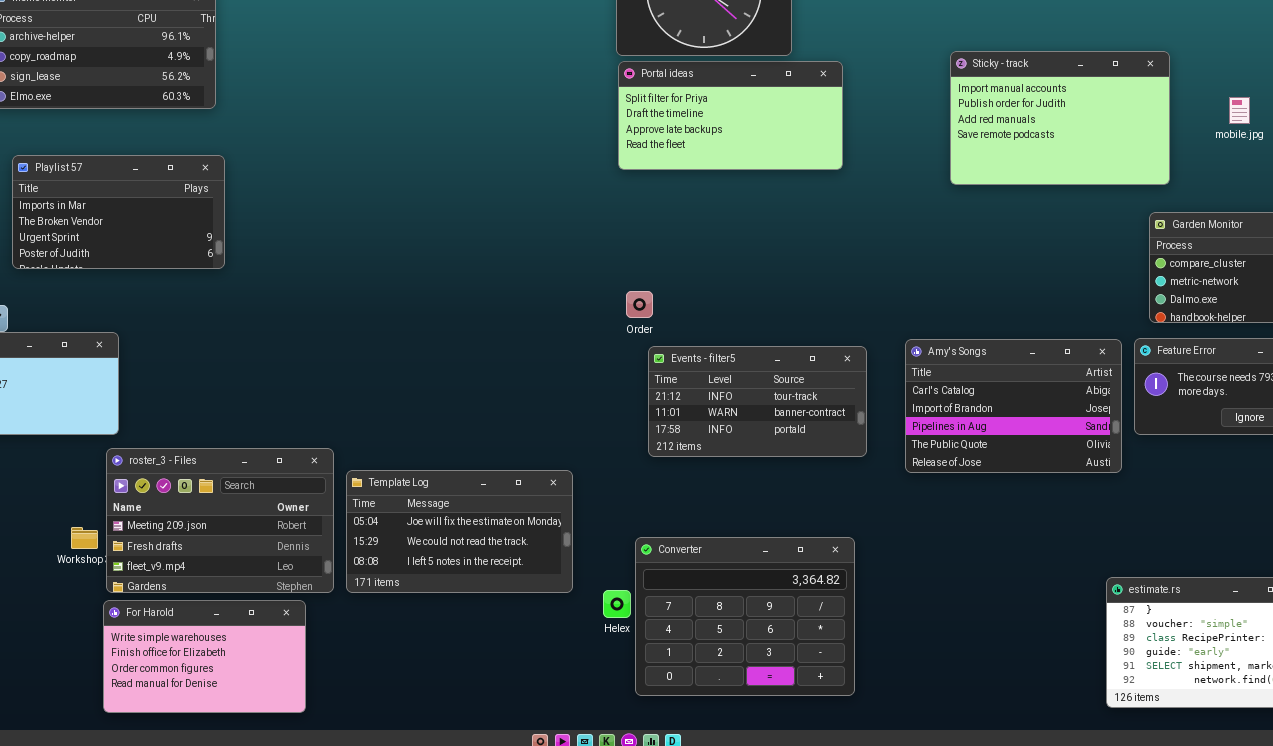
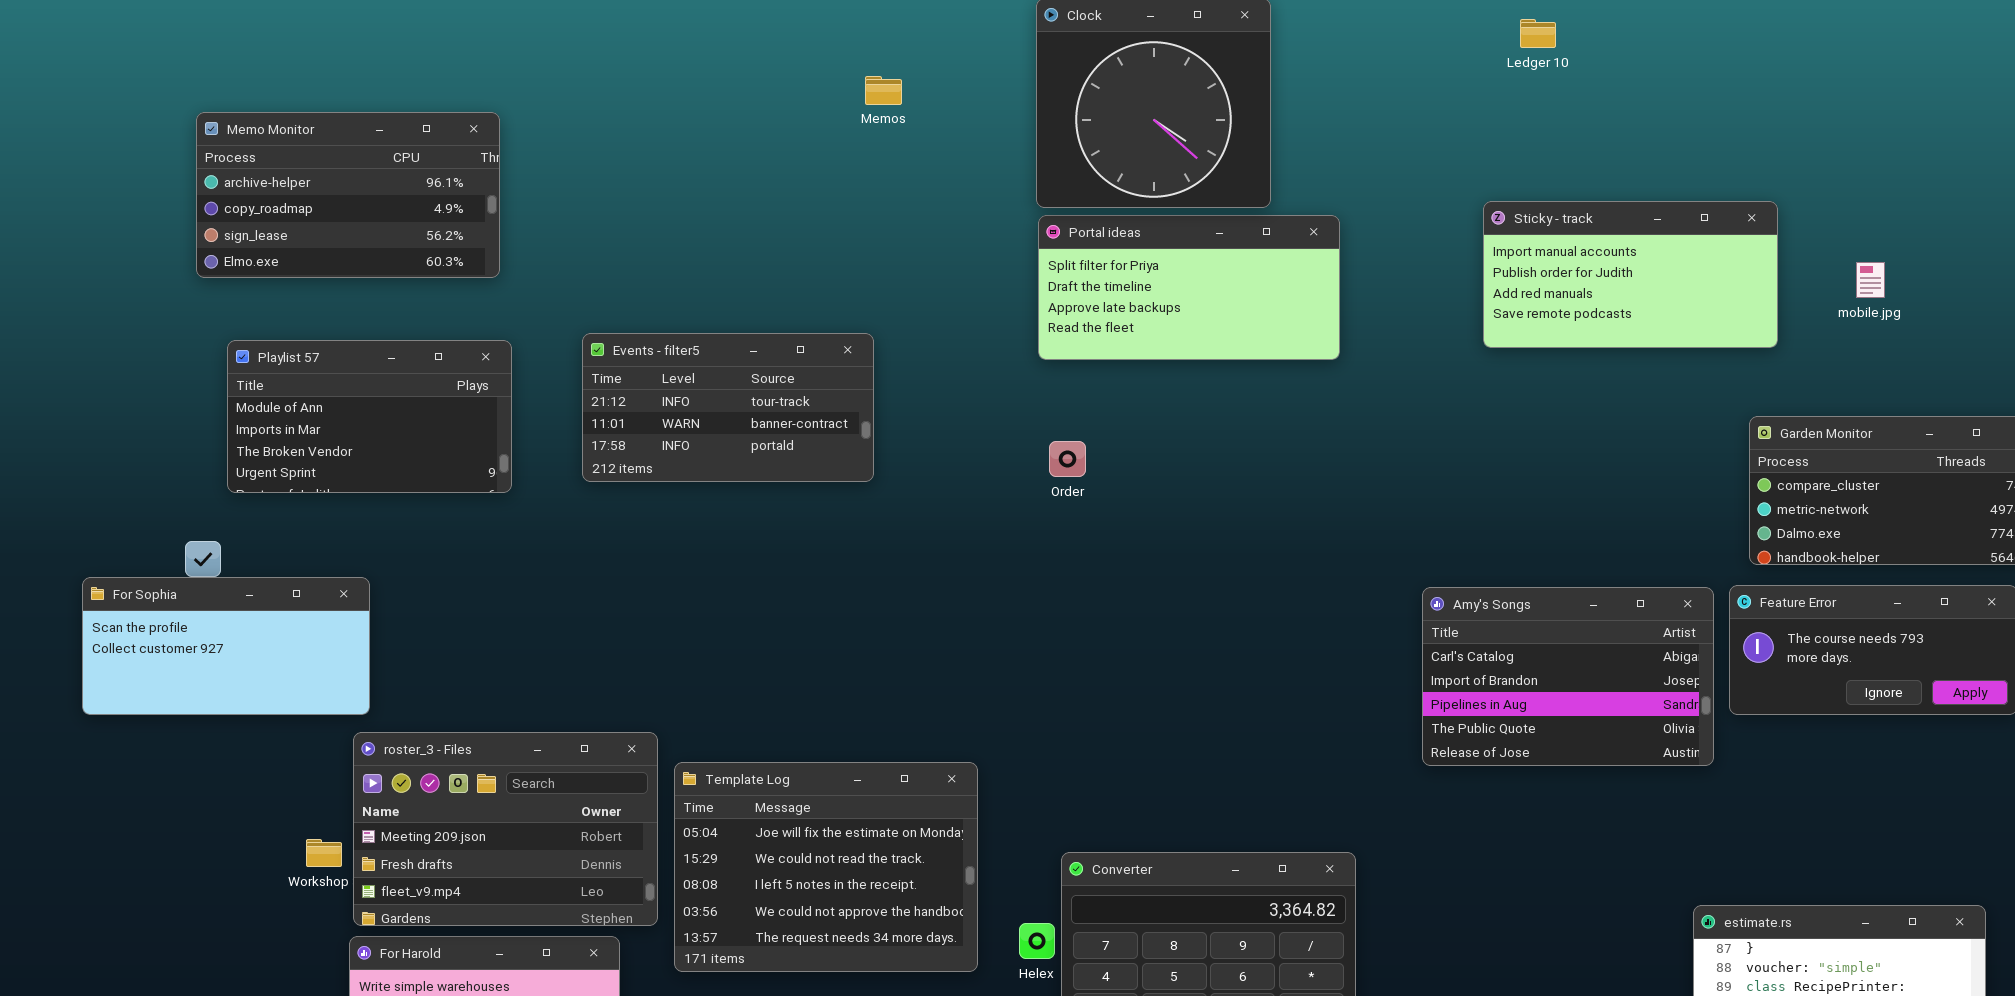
Sticky - track: [950,51,1170,185] -> [1483,201,1778,348], resized
Playlist 57: [12,155,225,269] -> [227,340,512,493], scrolled up 1 row
Order: [626,291,653,318] -> [1049,441,1086,477], moved
Events - filter5: [648,346,867,457] -> [582,333,874,482], moved
Template Log: [346,470,573,593] -> [674,762,978,972], resized

